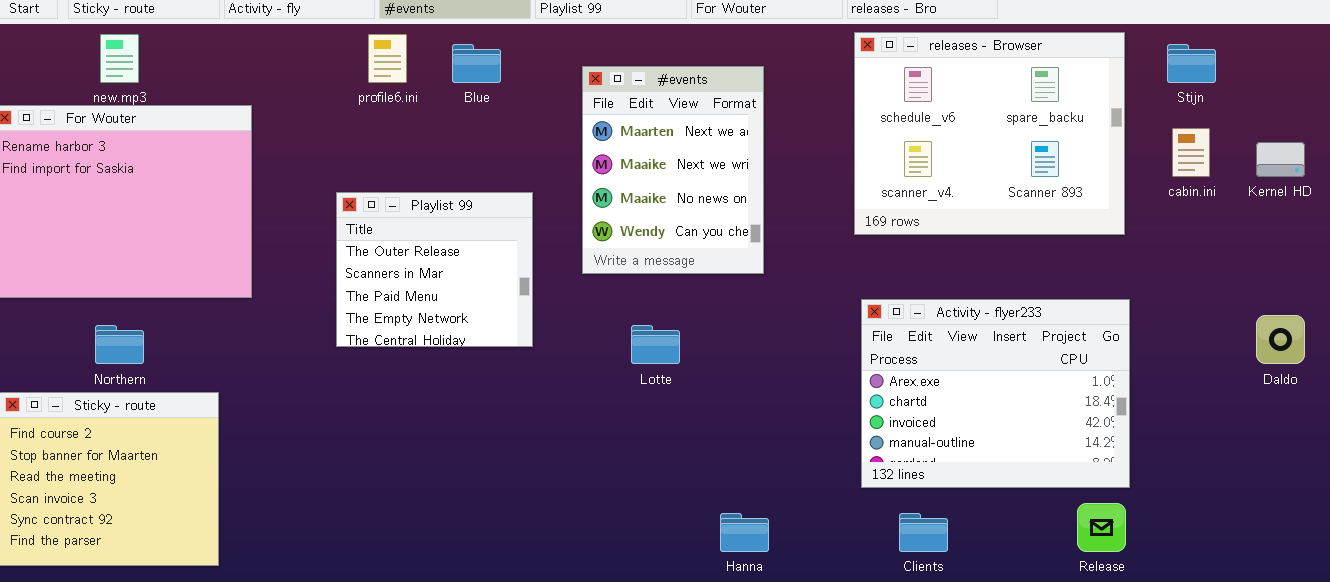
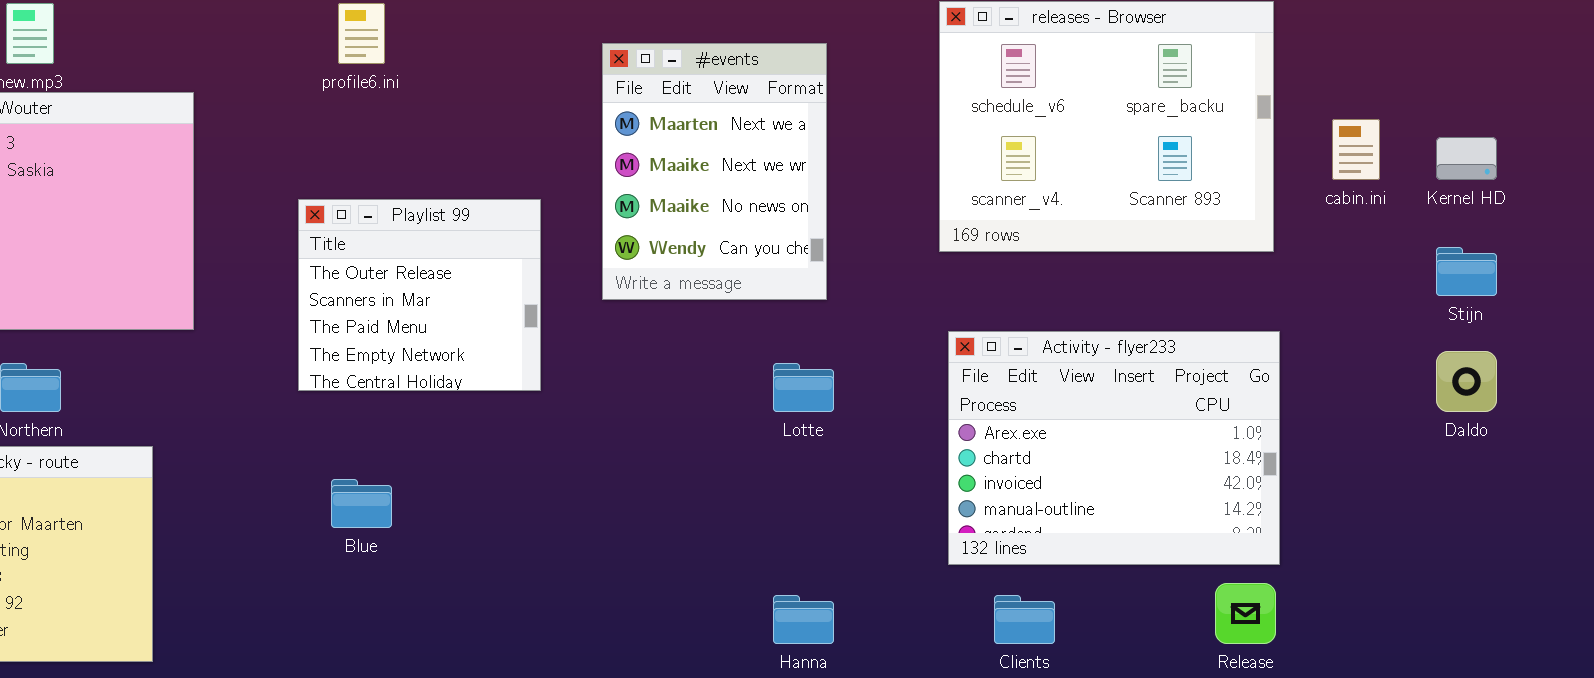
Blue: [452,44,501,83] -> [331,479,392,528], moved
Stijn: [1167,44,1216,83] -> [1436,247,1497,296], moved
Lotte: [631,325,680,364] -> [773,363,834,412], moved

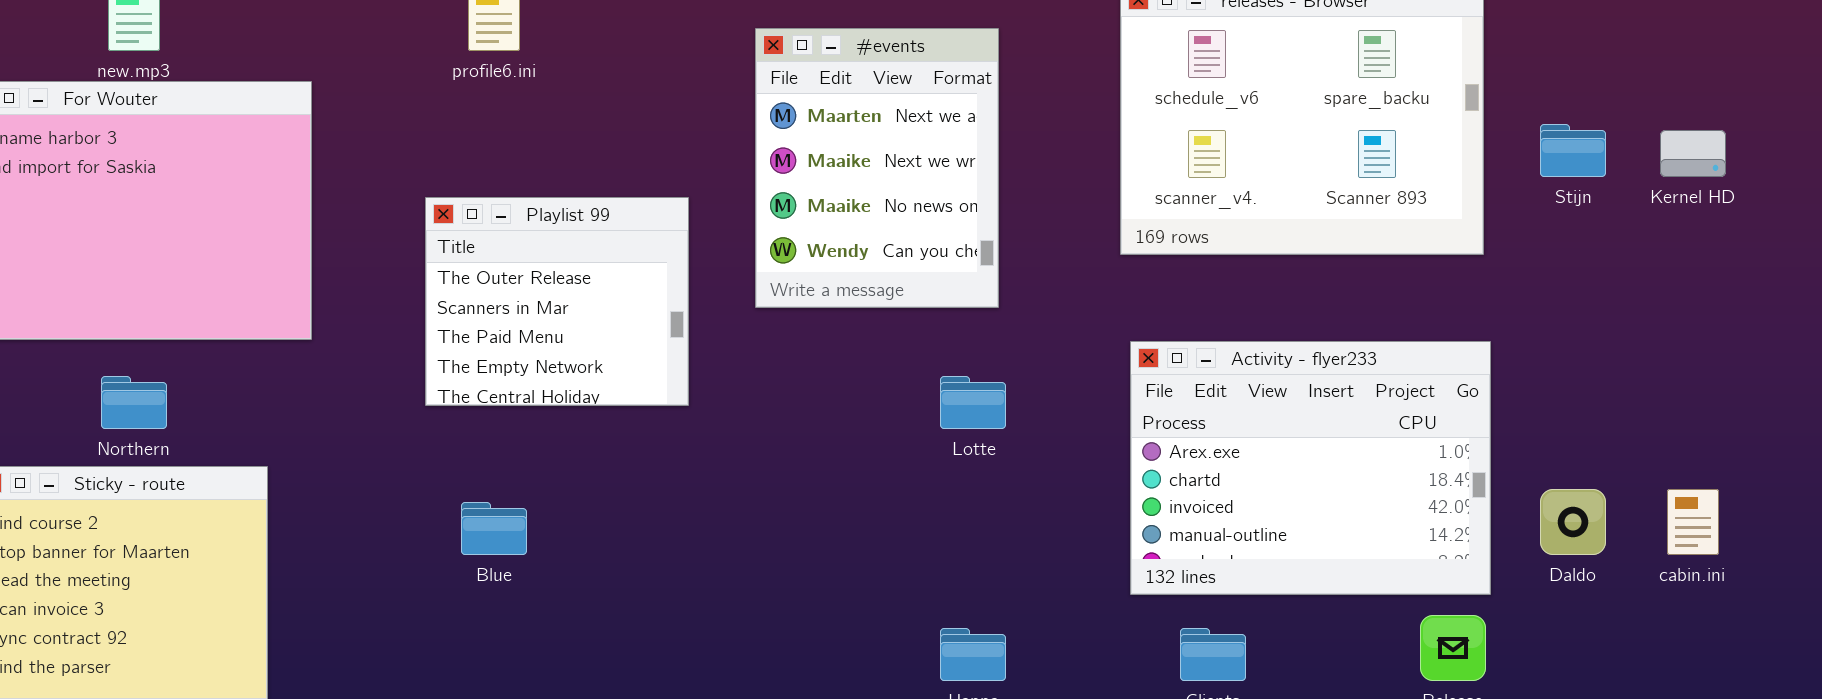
cabin.ini: [1332,119,1380,180] -> [1667,489,1719,555], moved
Stijn: [1436,247,1497,296] -> [1540,124,1606,177], moved
Daldo: [1436,351,1497,412] -> [1540,489,1606,555], moved

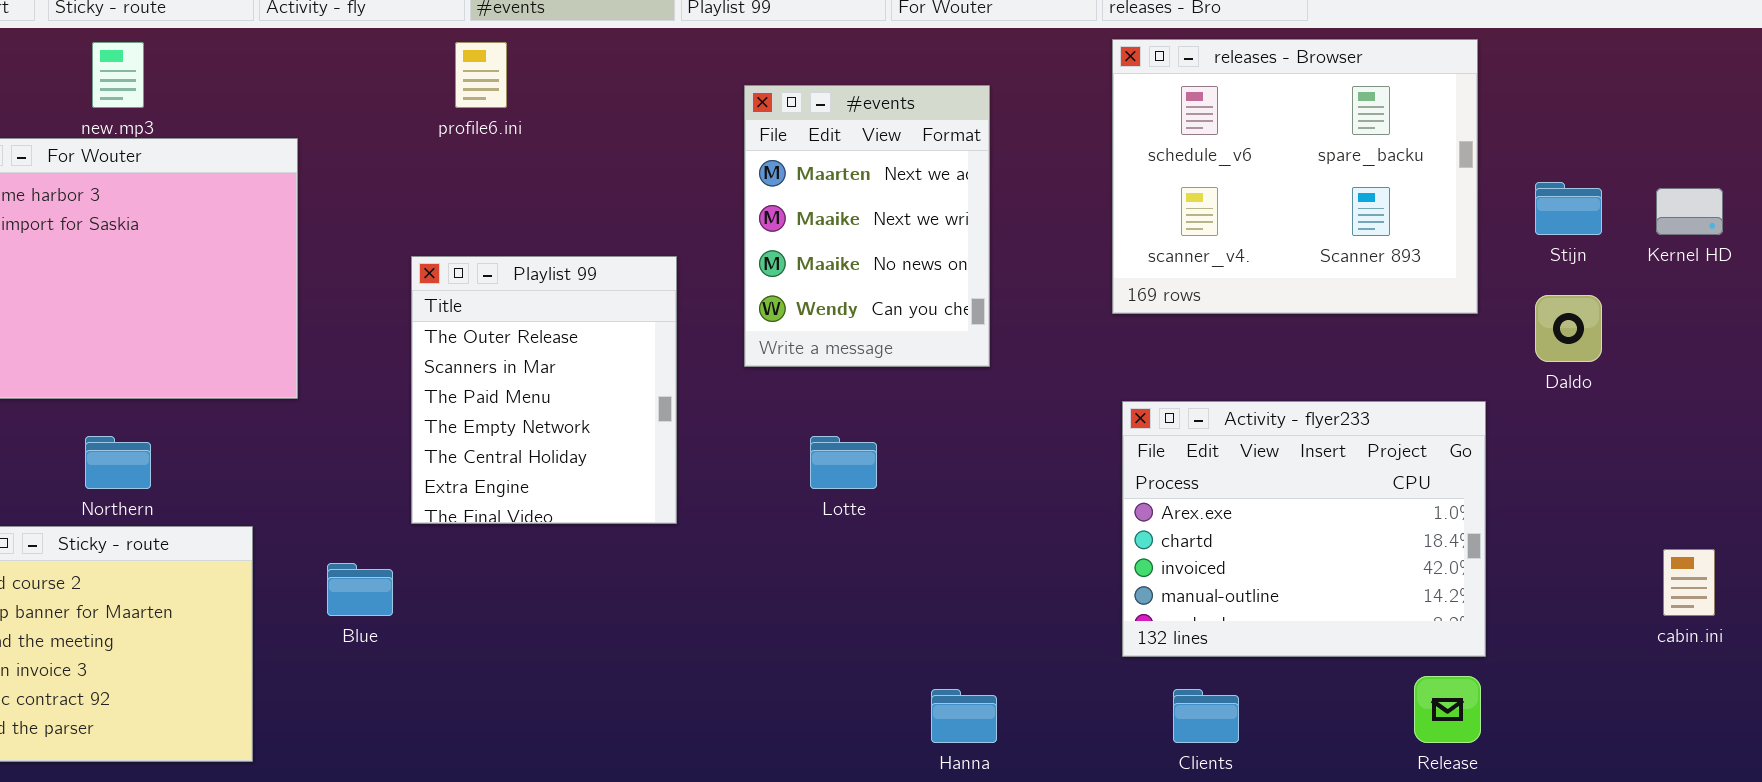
Playlist 99: [425,197,689,406] -> [411,256,677,524], resized
Lotte: [940,376,1006,429] -> [810,436,877,489], moved
Daldo: [1540,489,1606,555] -> [1535,295,1602,362], moved
Blue: [461,502,527,555] -> [327,563,393,616], moved

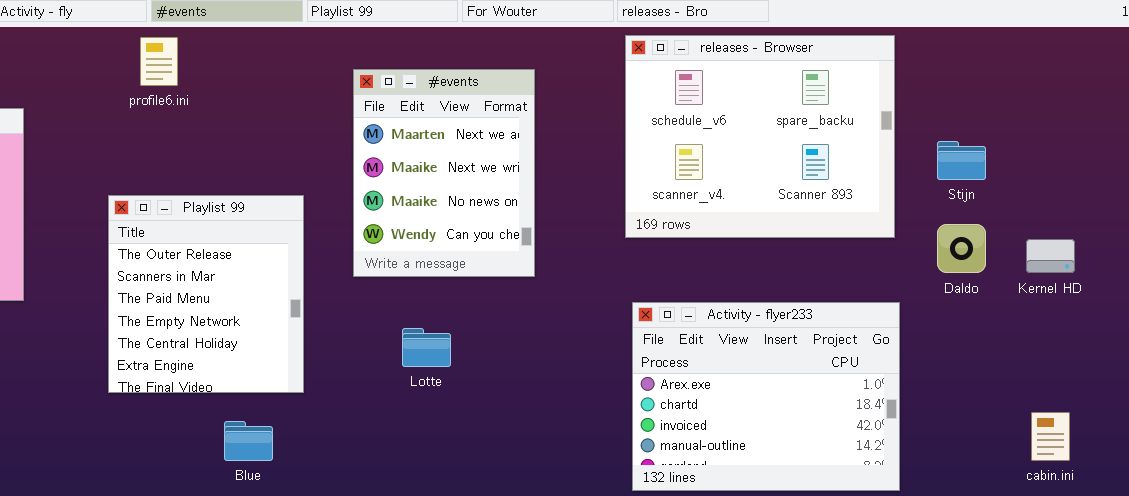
Kernel HD: [1656,188,1723,235] -> [1026,239,1075,273], moved
Blue: [327,563,393,616] -> [224,421,273,461], moved

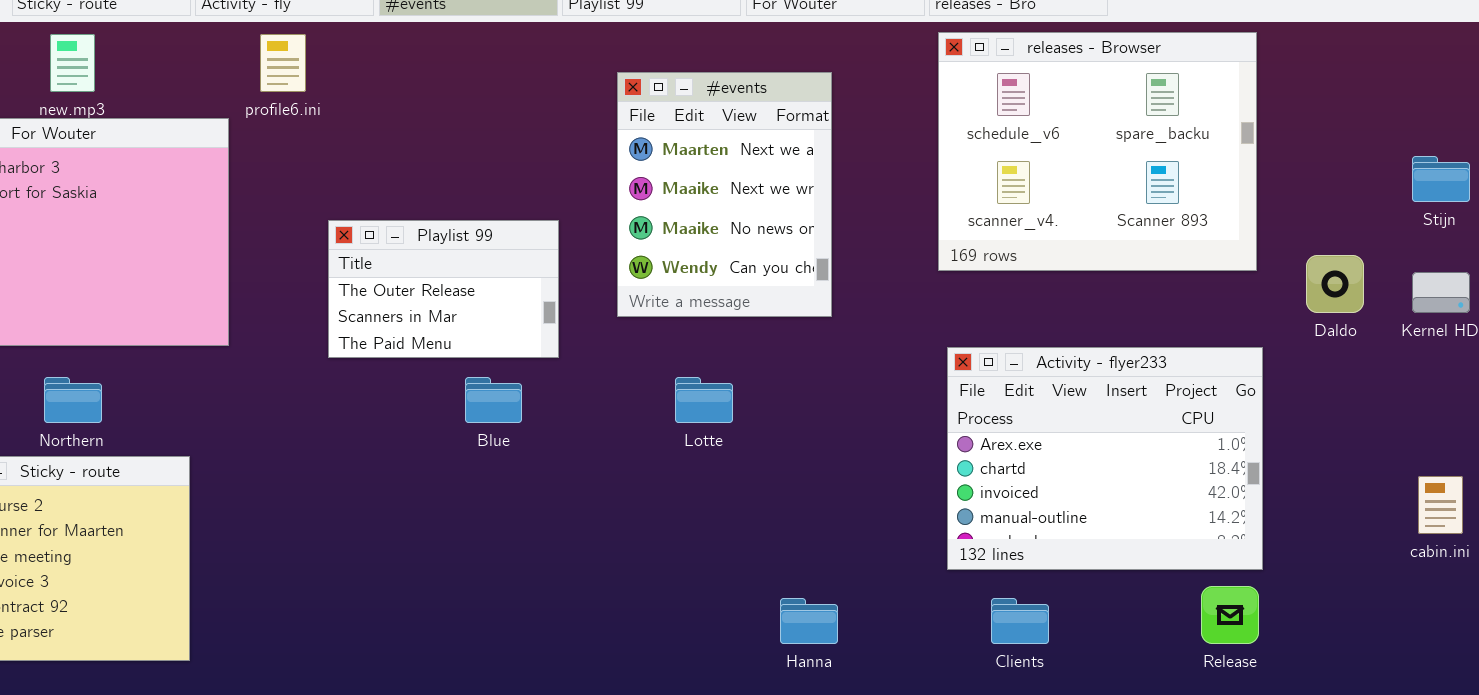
profile6.ini: [140,37,178,86] -> [260,34,306,92], moved
Stijn: [937,141,986,180] -> [1412,156,1470,202], moved
Playlist 99: [108,195,304,393] -> [328,220,559,358], resized
Blue: [224,421,273,461] -> [465,377,522,423], moved

